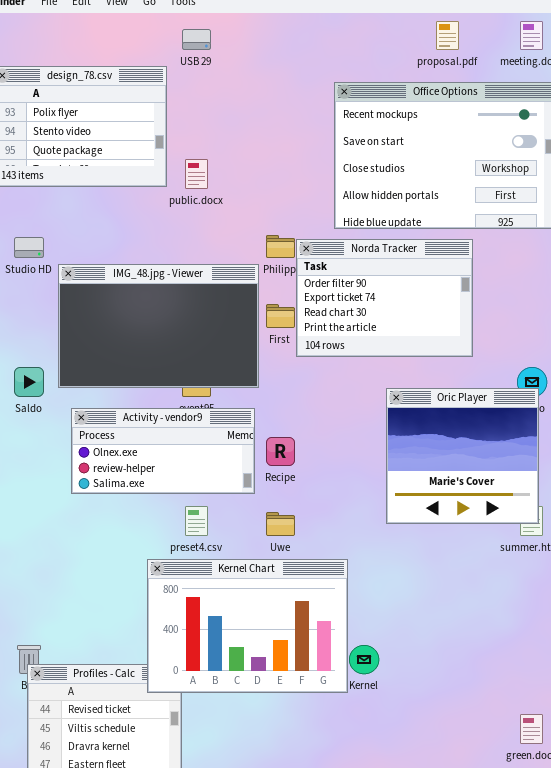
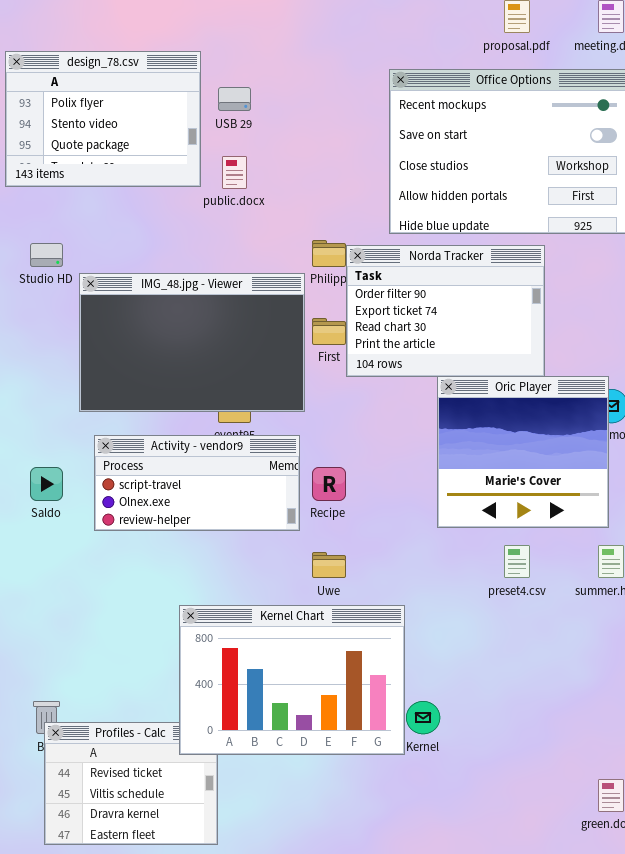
USB 29: [182,29,211,50] -> [218,87,251,111], moved
Saldo: [14,367,44,397] -> [30,467,63,501], moved
Oric Player: [386,388,539,524] -> [437,376,609,528], moved
Activity - vendor9: [71,408,255,494] -> [94,435,300,531], scrolled up 1 row
preset4.csv: [185,506,208,536] -> [504,545,530,578], moved

